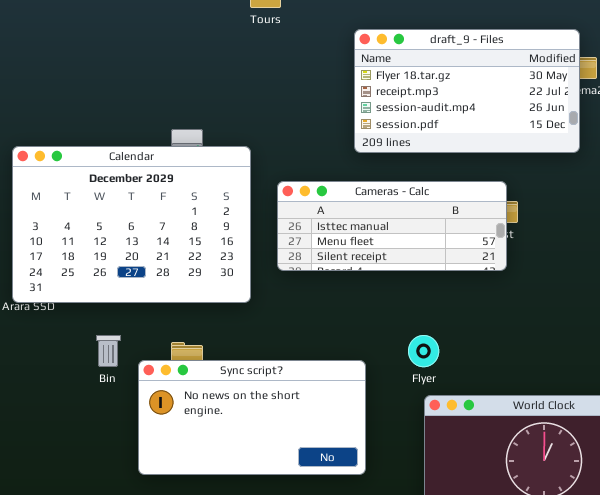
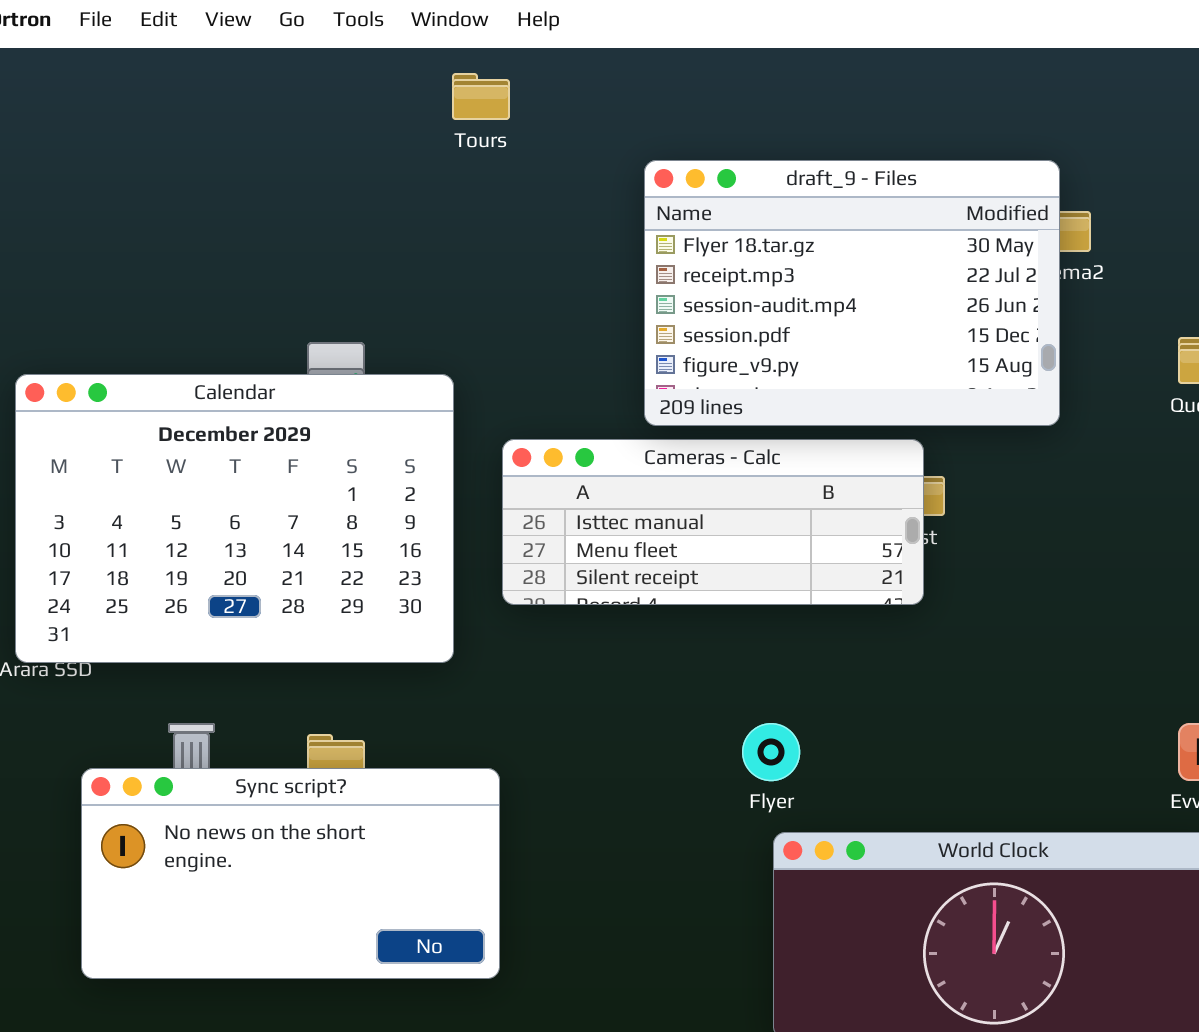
draft_9 - Files: [354,29,580,153] -> [644,160,1060,426], resized
Sync script?: [138,360,366,475] -> [81,768,500,979], moved

